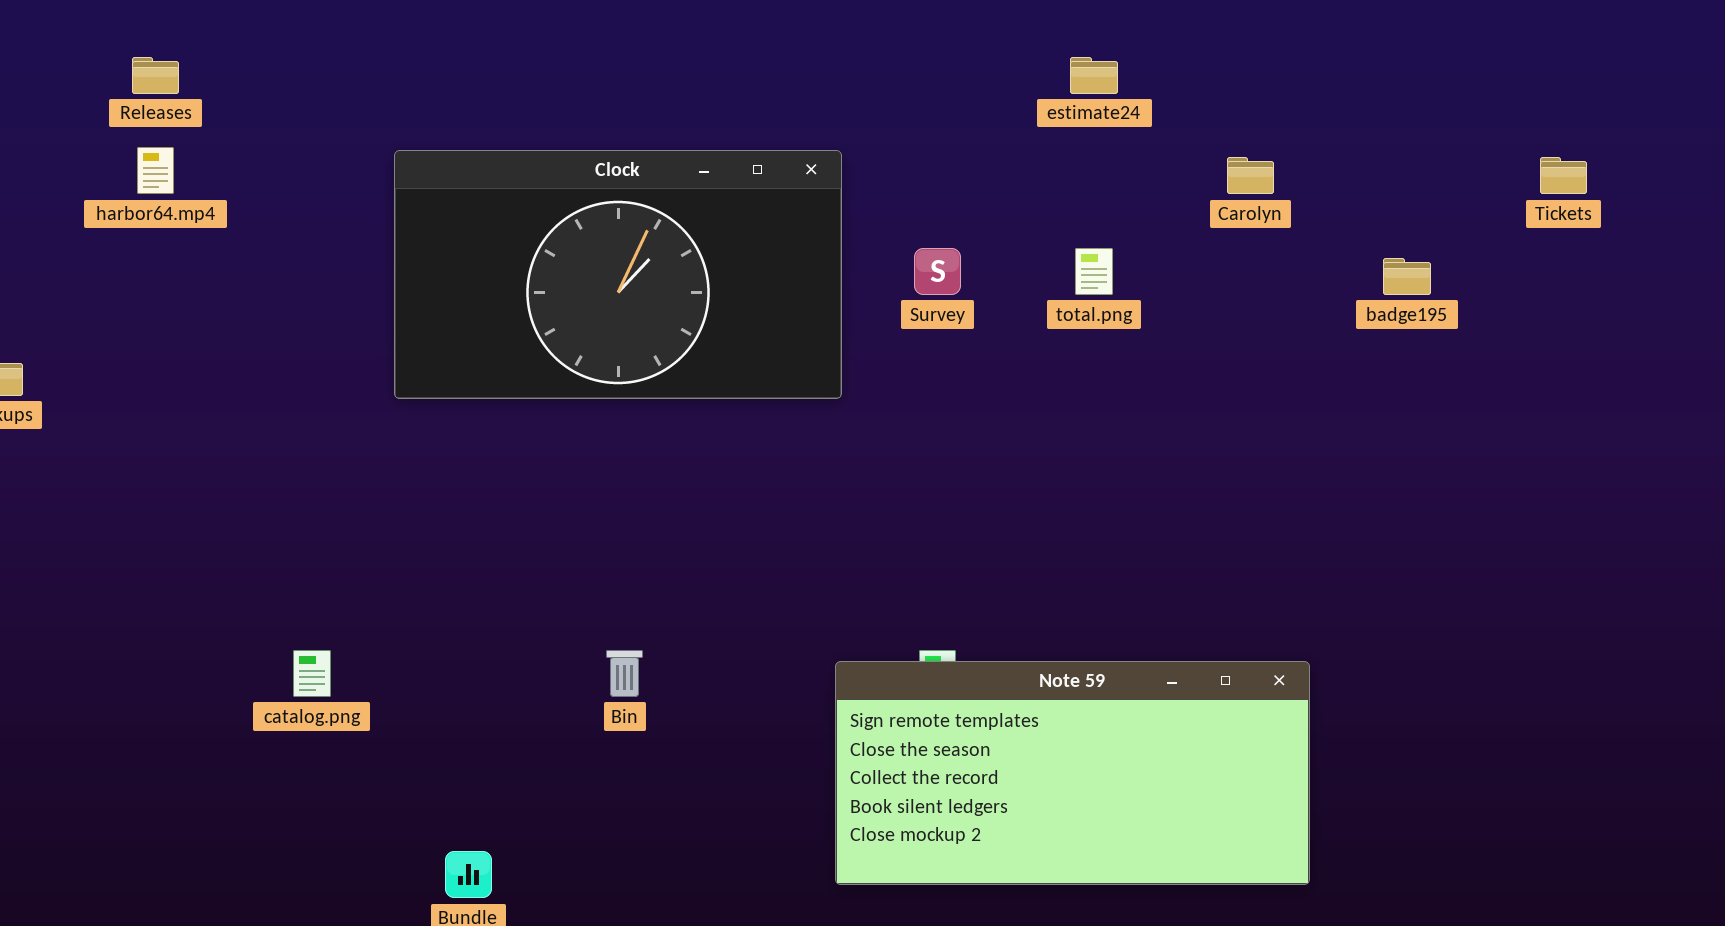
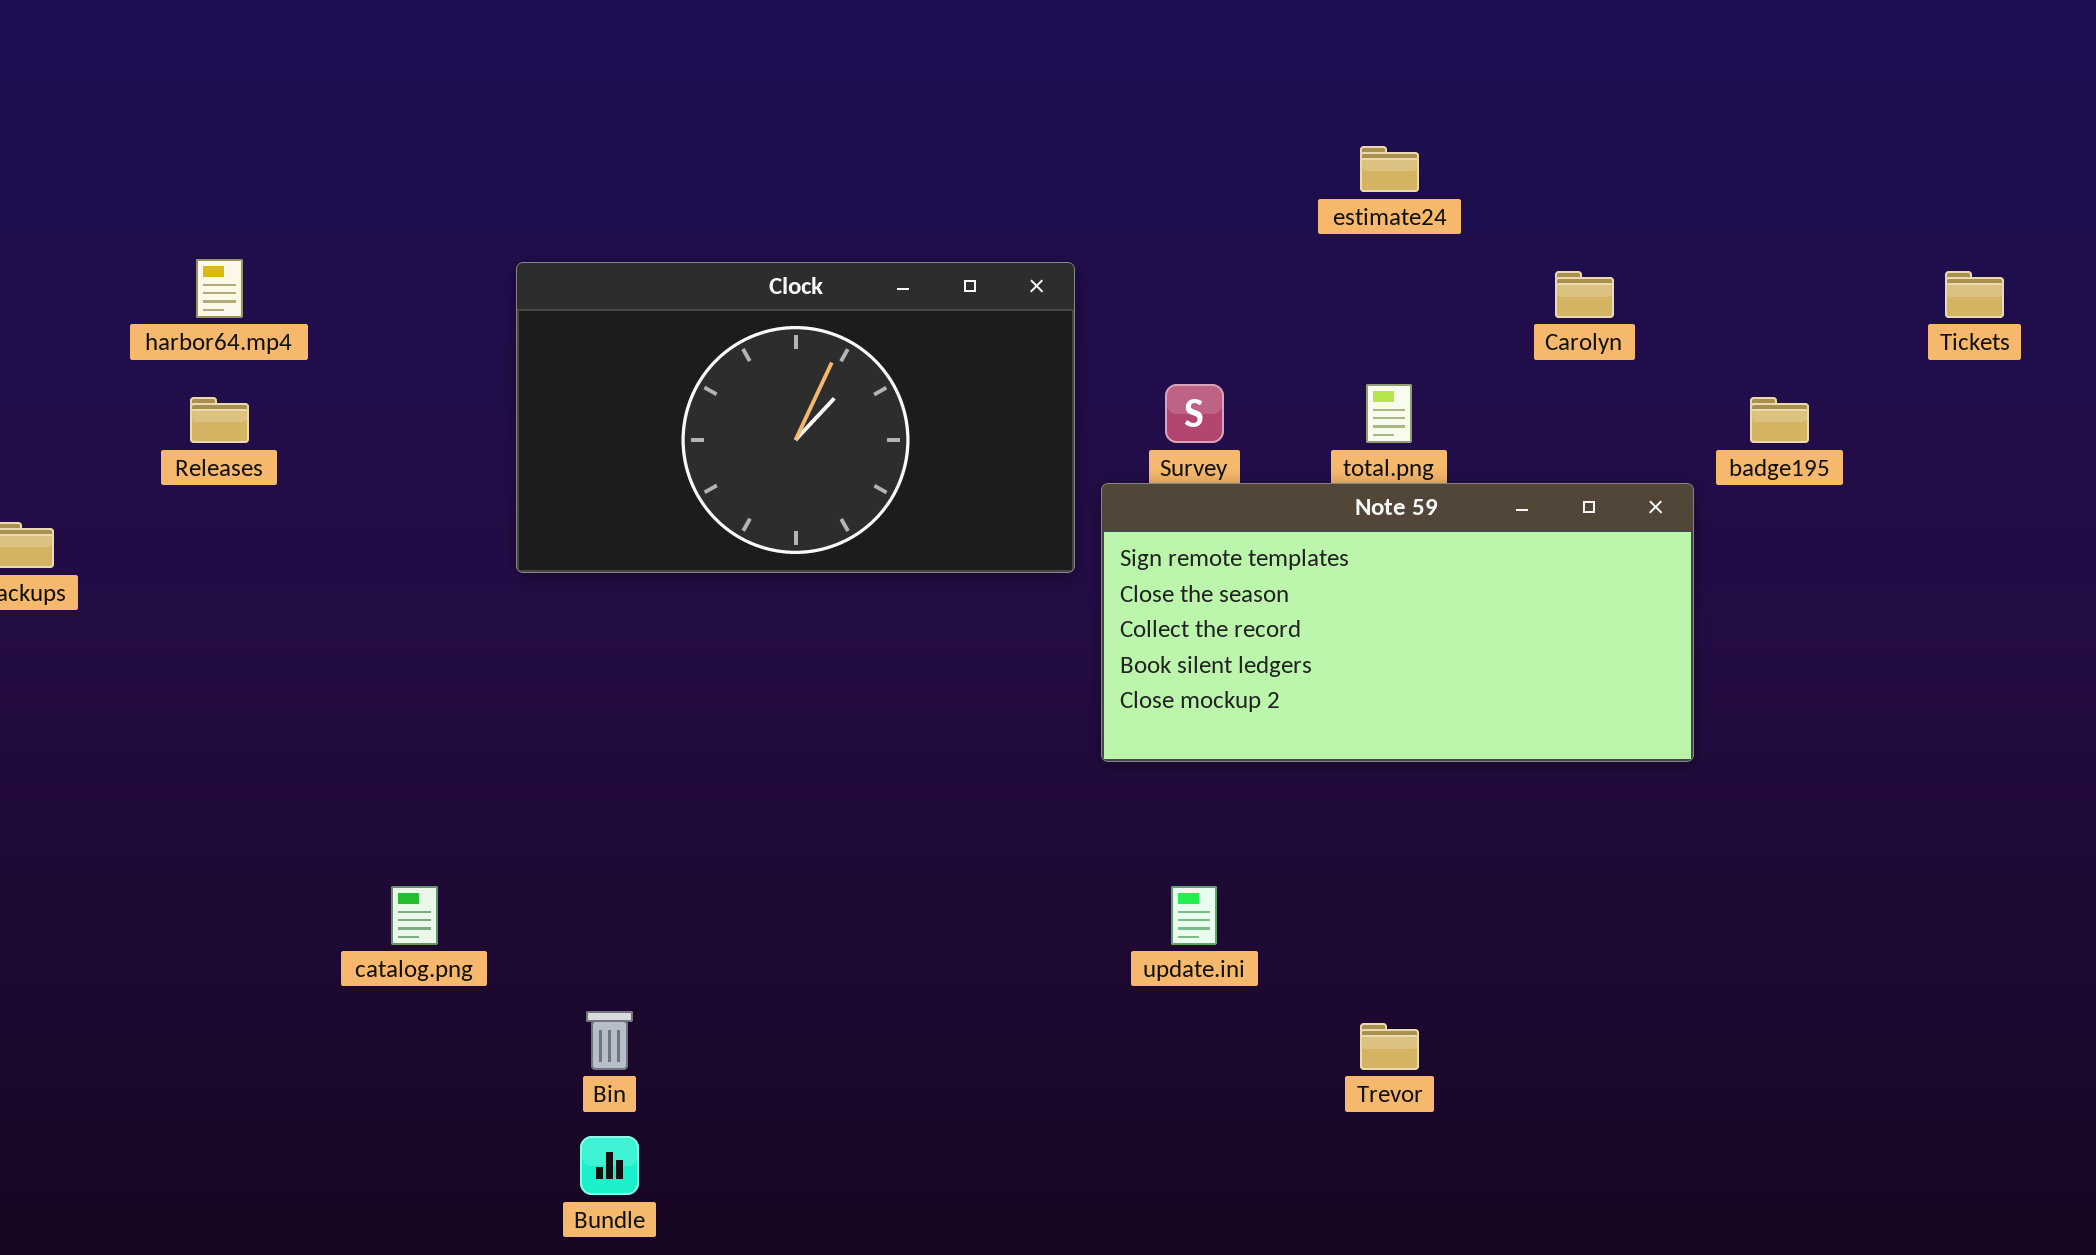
Releases: [132,57,179,94] -> [190,397,249,443], moved
Bin: [606,650,643,697] -> [586,1011,633,1070], moved
Note 59: [835,661,1310,885] -> [1101,483,1694,762], moved

